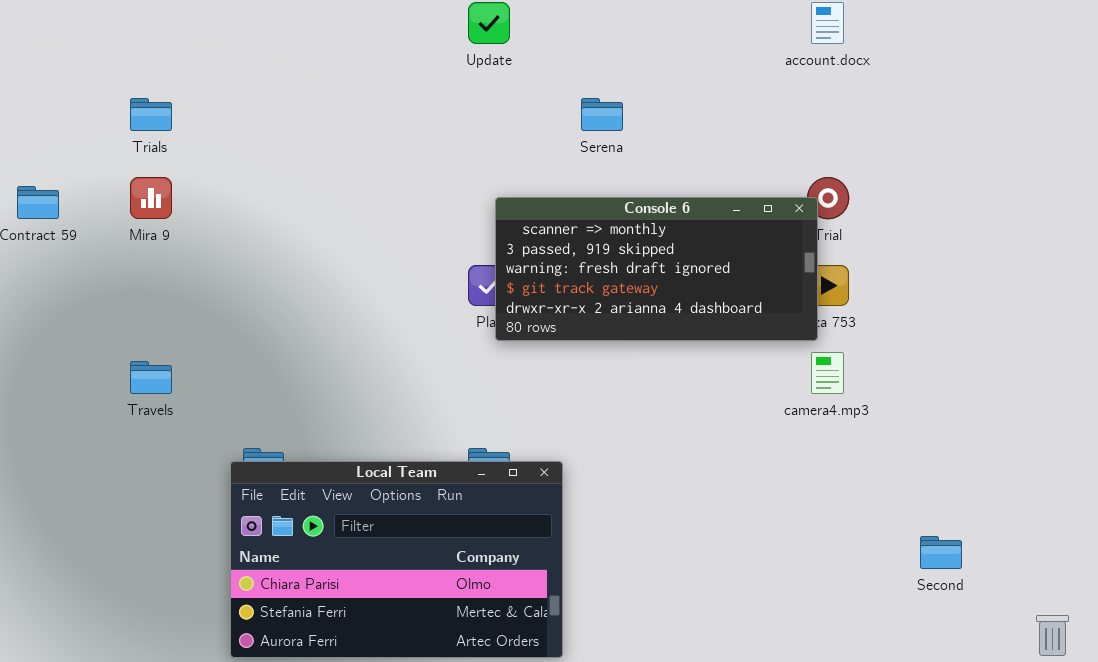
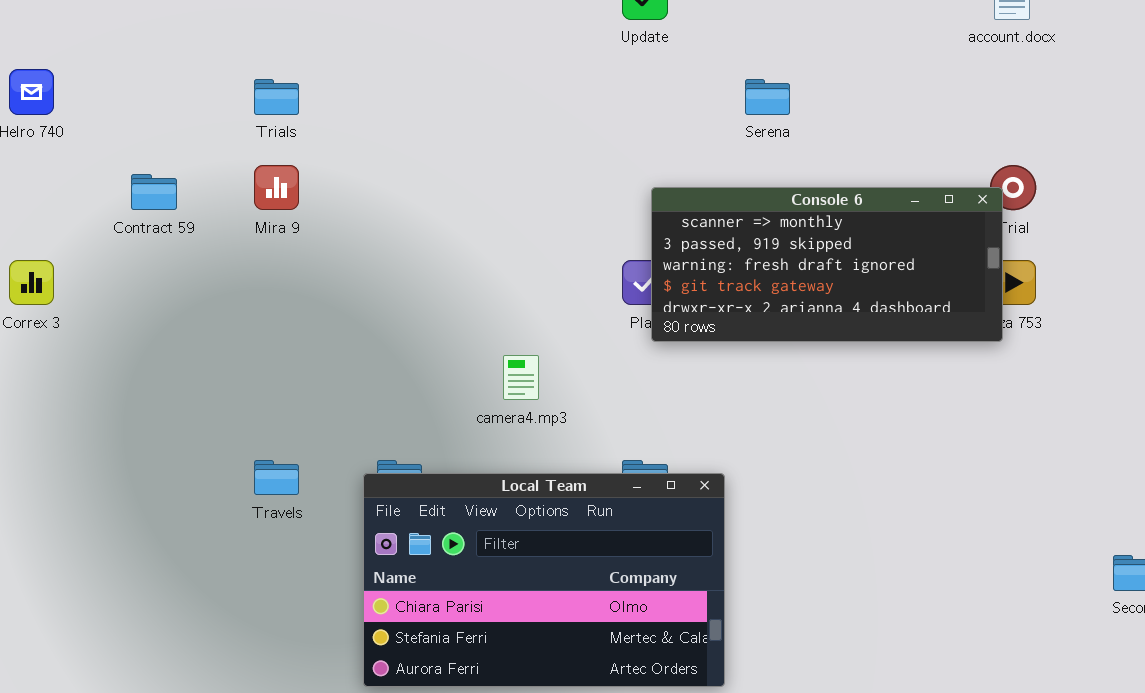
camera4.mp3: [811,352,844,394] -> [503,355,539,400], moved
Travels: [130,361,172,394] -> [254,460,299,495], moved

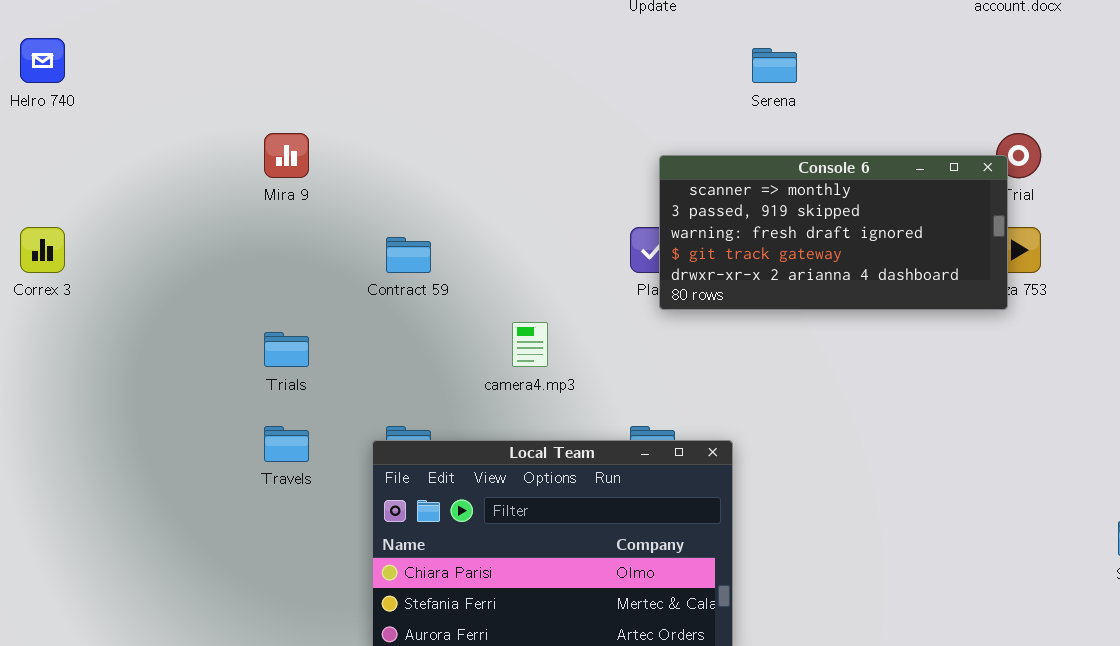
Trials: [254,79,299,115] -> [264,332,309,367], moved
Contract 59: [131,174,177,210] -> [386,237,431,273], moved

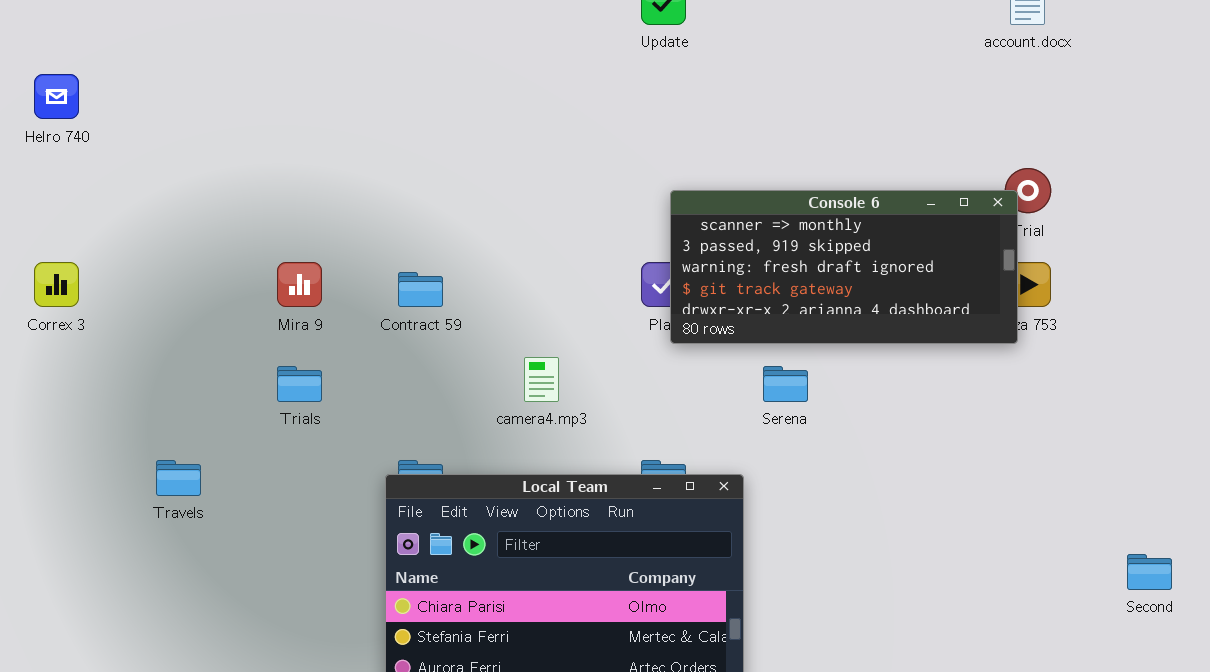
Serena: [752,48,797,83] -> [763,366,808,402], moved
Mira 9: [264,133,309,178] -> [277,262,322,307], moved
Travels: [264,426,309,462] -> [156,460,201,496], moved

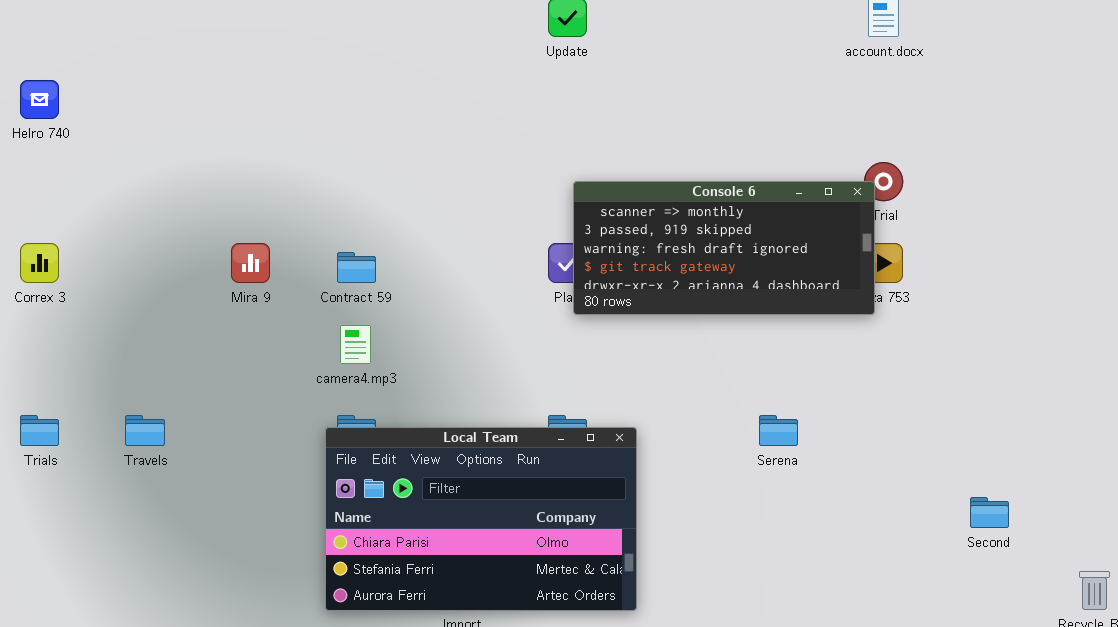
camera4.mp3: [524,357,559,402] -> [340,325,371,364], moved
Trials: [277,366,322,402] -> [20,415,59,446], moved
Serena: [763,366,808,402] -> [759,415,798,446], moved

